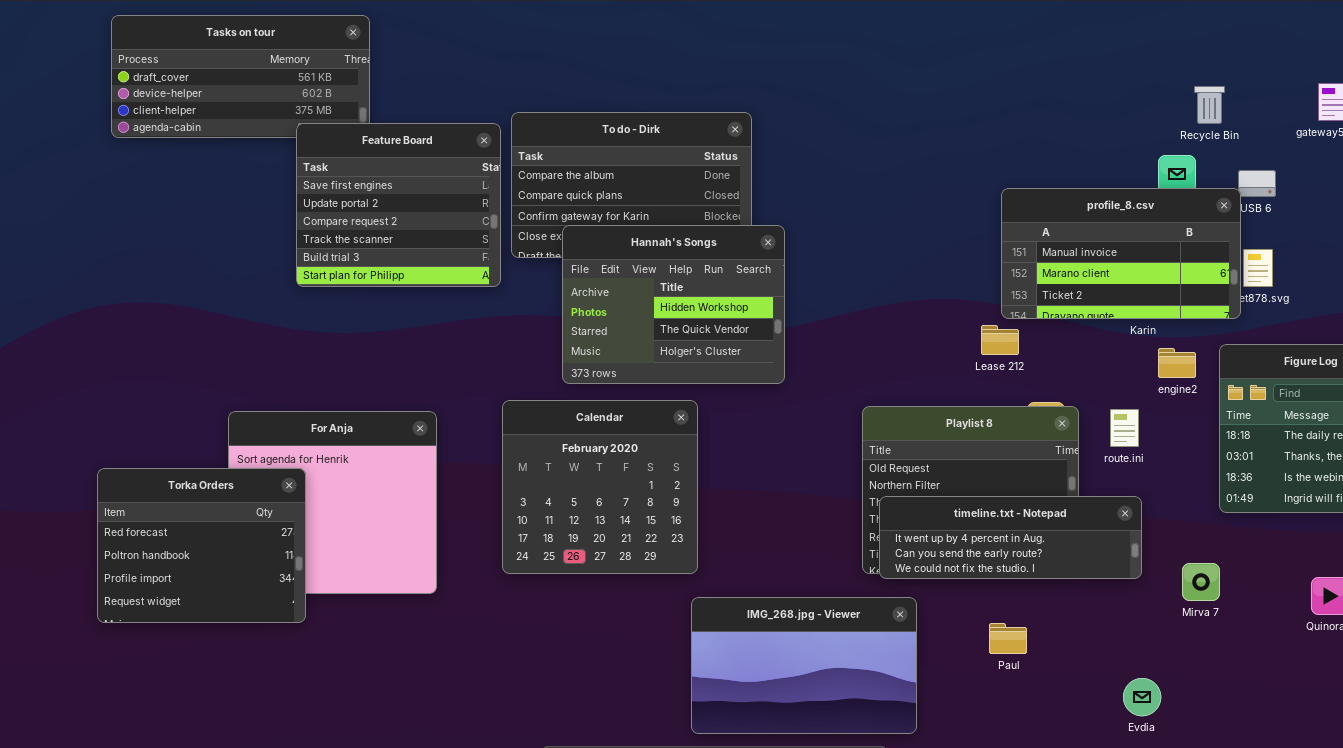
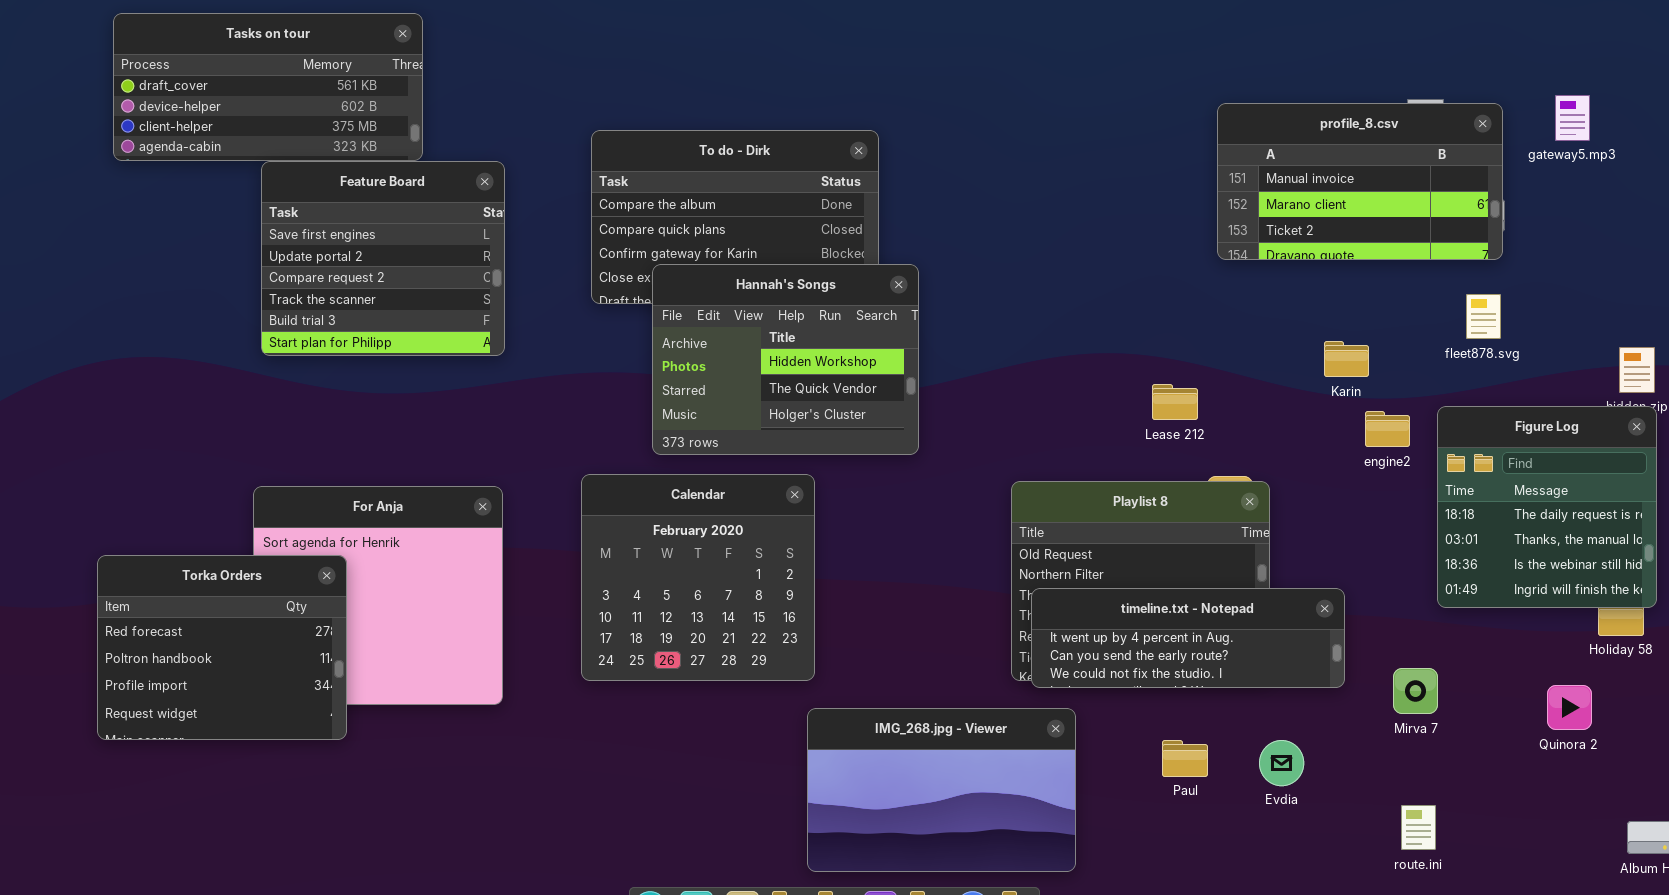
Feature Board: [296,123,501,287] -> [261,161,505,356], moved
profile_8.csv: [1001,188,1241,319] -> [1217,103,1503,260], moved
route.ini: [1110,409,1139,447] -> [1401,805,1436,850], moved
Evdia: [1123,678,1161,716] -> [1259,740,1304,786], moved

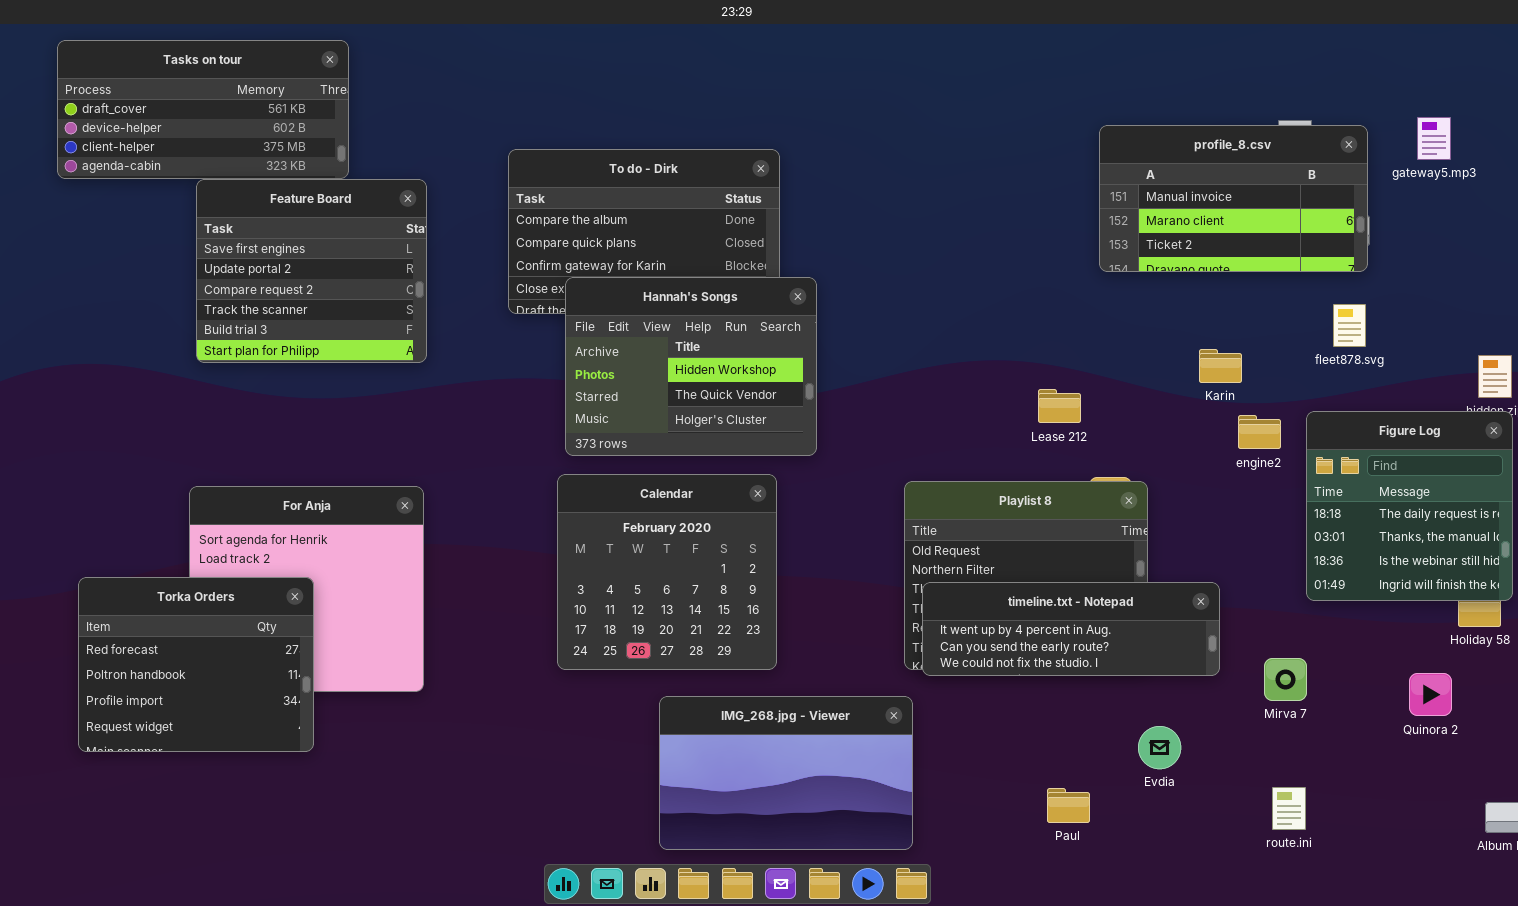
Calendar: [581,474,815,681] -> [557,474,777,670], moved
Torka Orders: [97,555,347,740] -> [78,577,314,752], moved
IMG_268.jpg - Viewer: [807,708,1076,872] -> [659,696,913,850], moved
Paul: [1162,740,1208,777] -> [1047,788,1090,823], moved

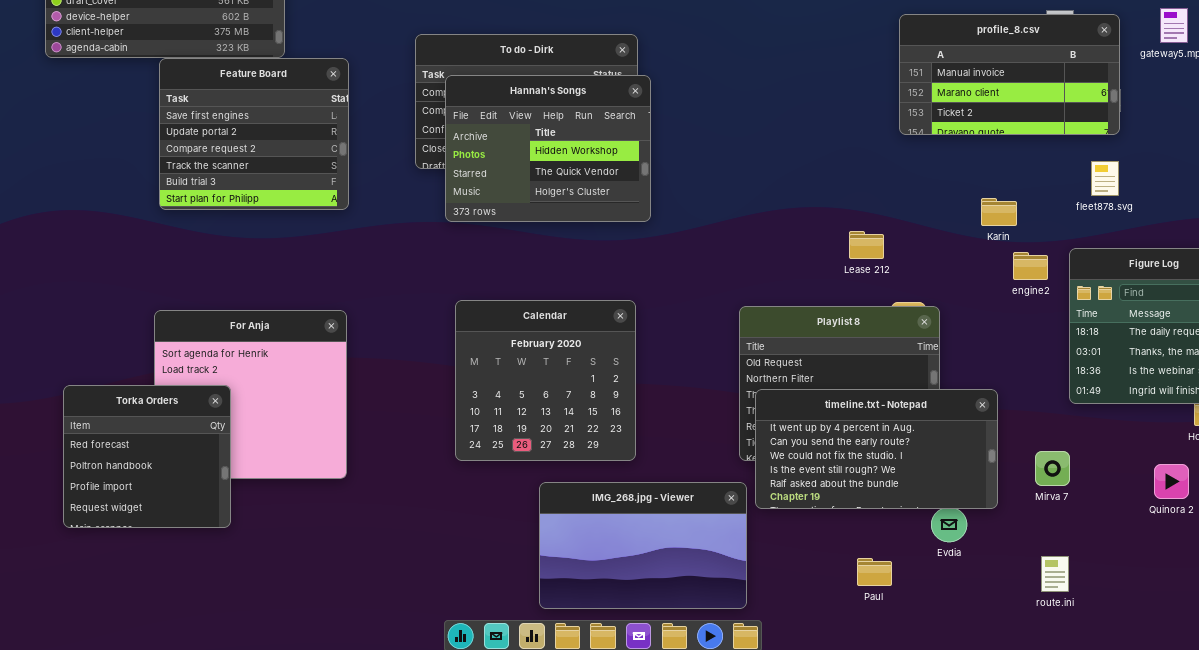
Hannah's Songs: [565,277,817,456] -> [445,75,651,222], moved
Torka Orders: [78,577,314,752] -> [63,385,231,528], resized
timeline.txt - Notepad: [922,582,1220,676] -> [755,389,998,509], resized

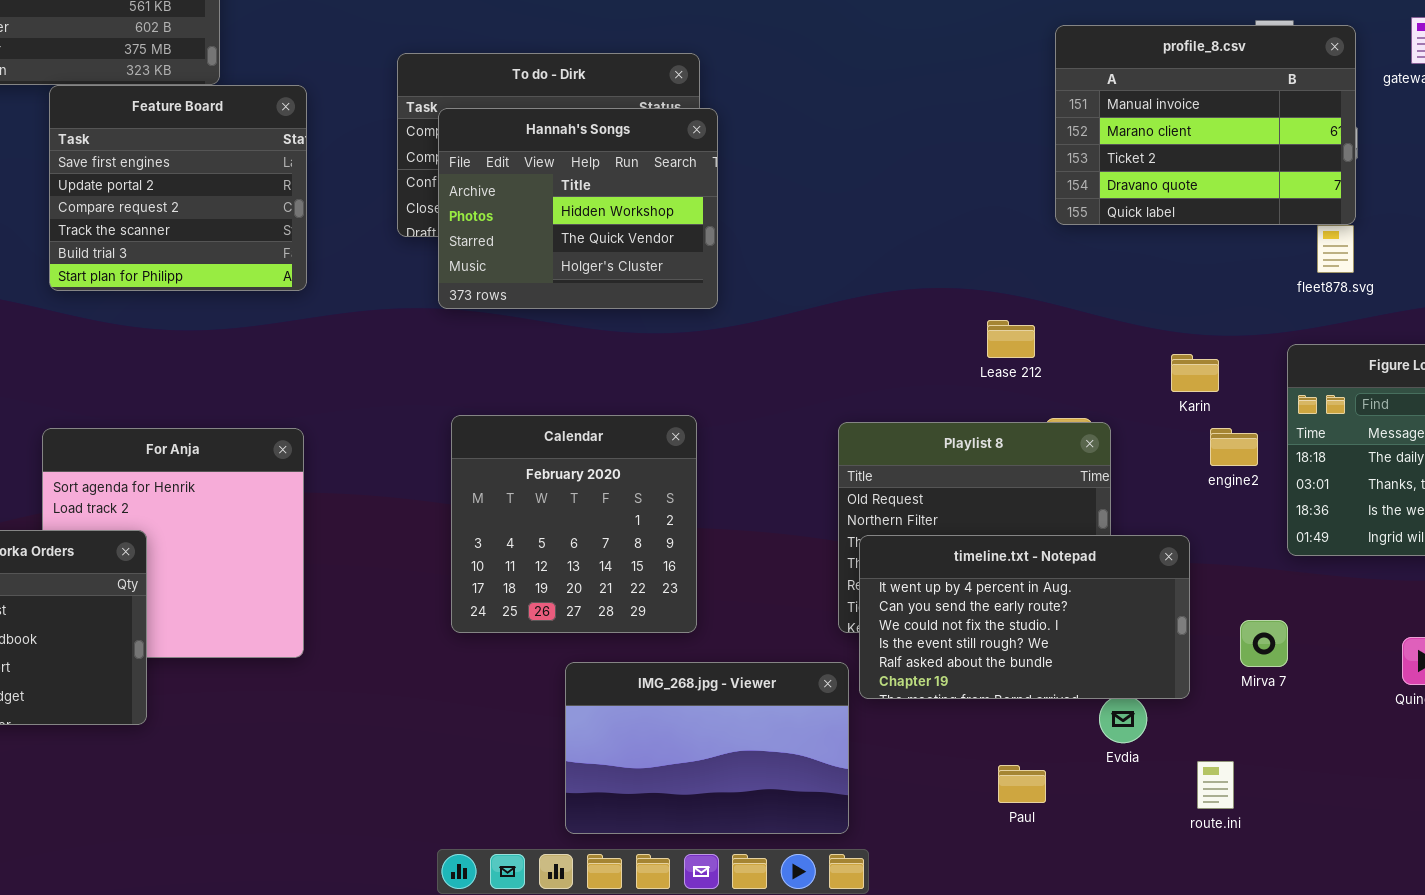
profile_8.csv: [899,14,1120,135] -> [1055,25,1356,225], resized
Karin: [981,198,1017,226] -> [1171,354,1219,392], moved
engine2: [1013,252,1048,280] -> [1210,428,1258,466], moved
route.ini: [1041,556,1069,592] -> [1197,761,1234,809], moved

